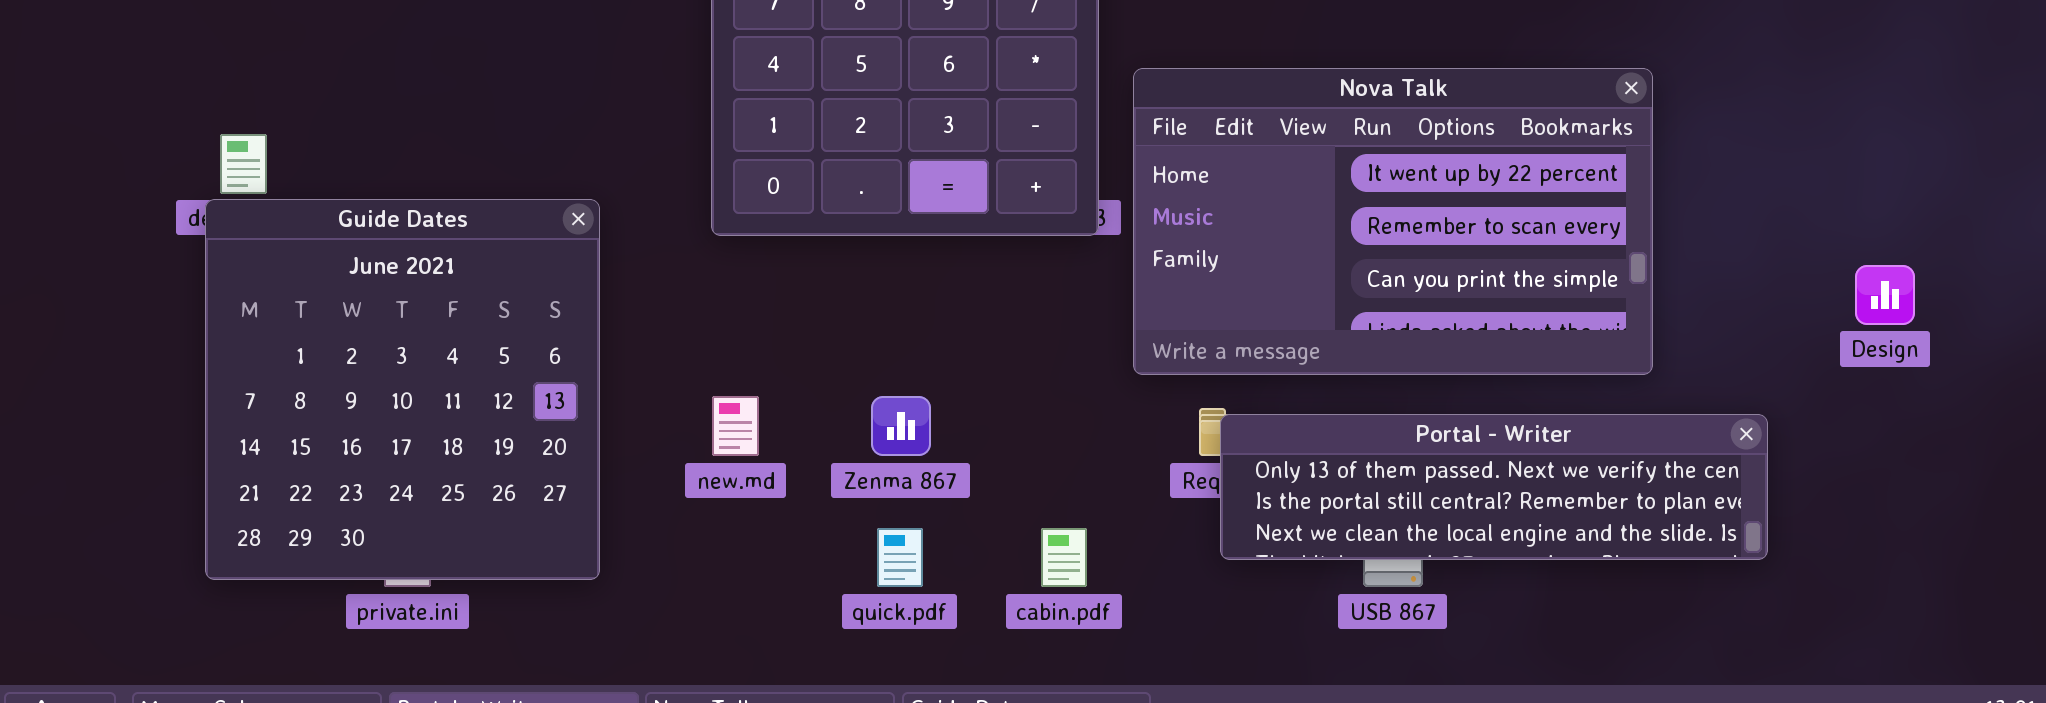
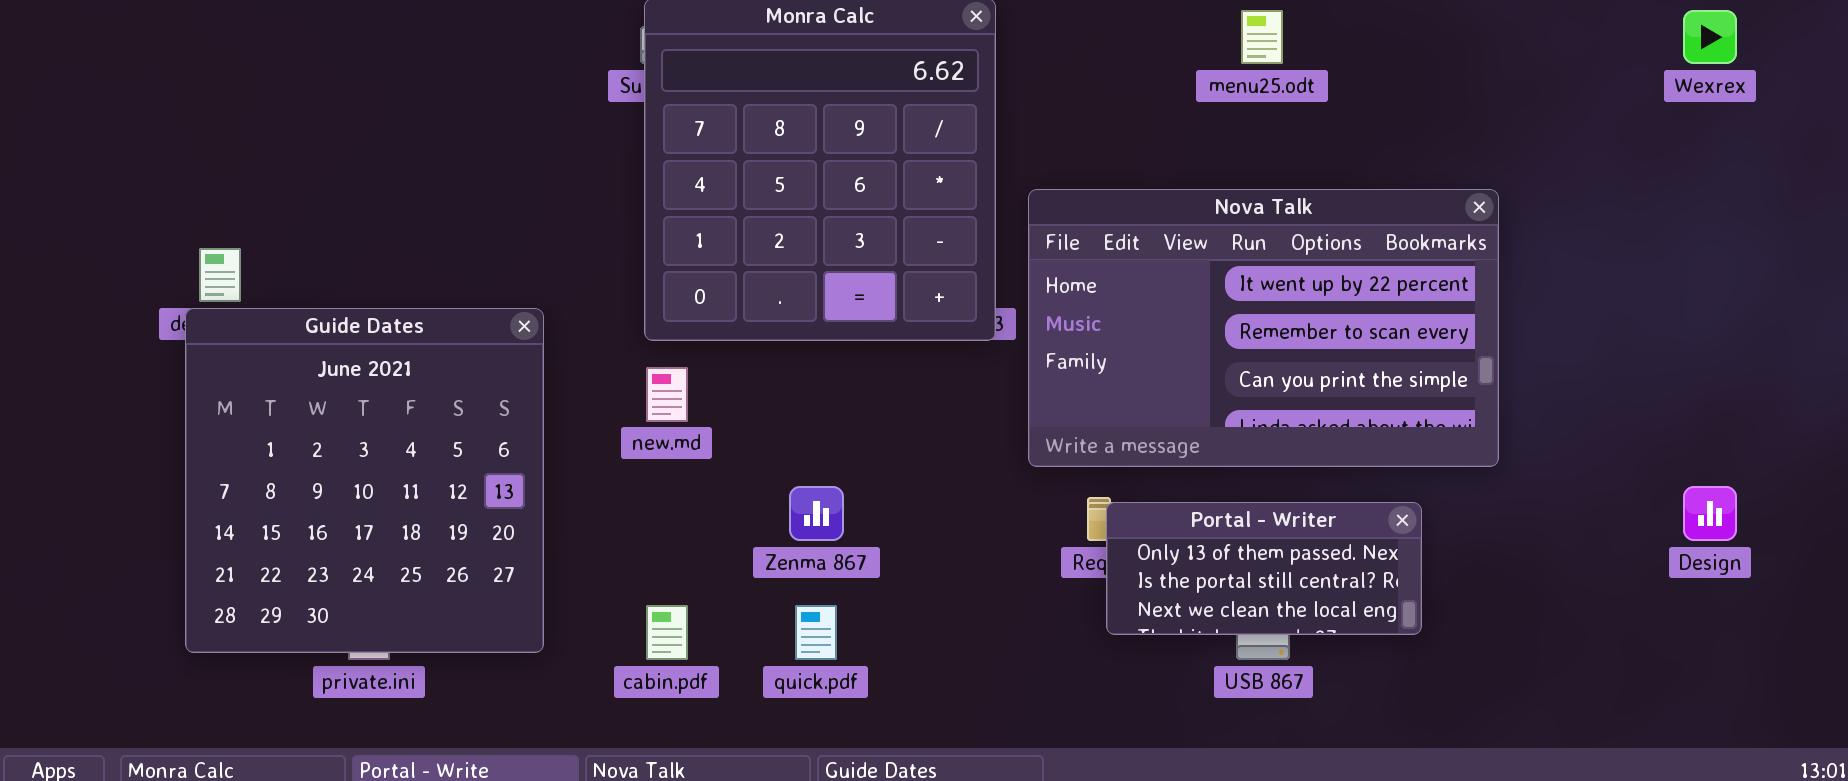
Design: [1855,265,1915,325] -> [1683,486,1737,541], moved
new.md: [712,396,759,456] -> [646,367,688,422], moved
Portal - Writer: [1220,414,1768,560] -> [1106,502,1422,635], resized
cabin.pdf: [1041,528,1087,587] -> [646,605,688,660], moved

